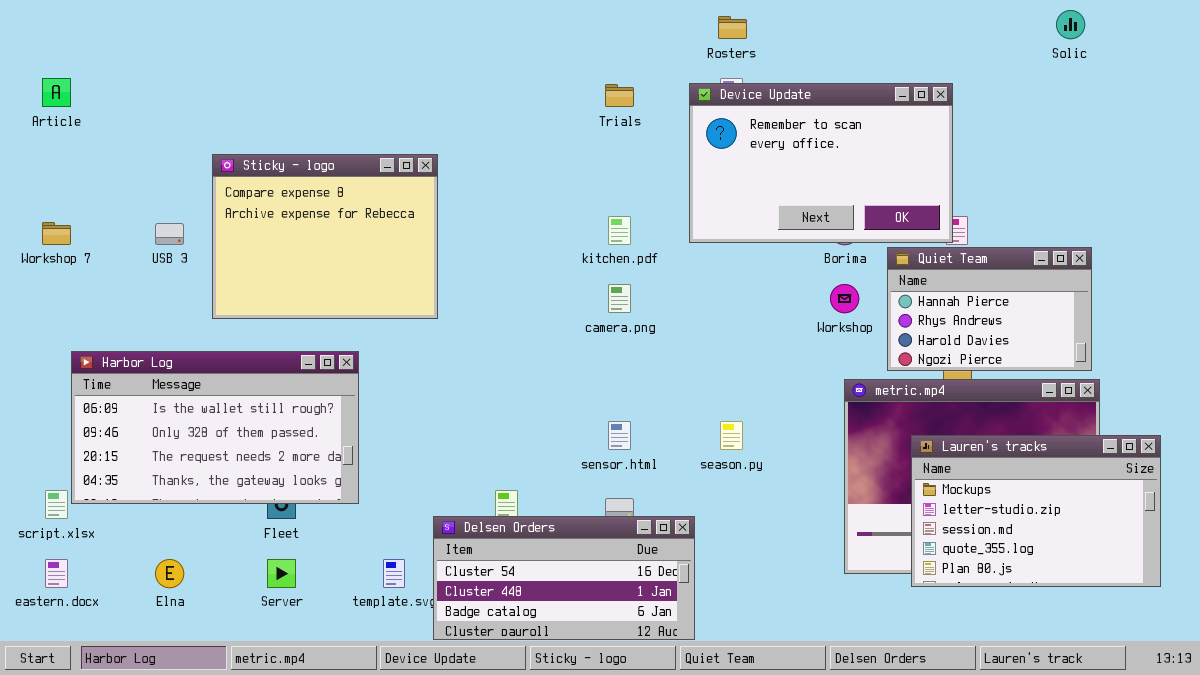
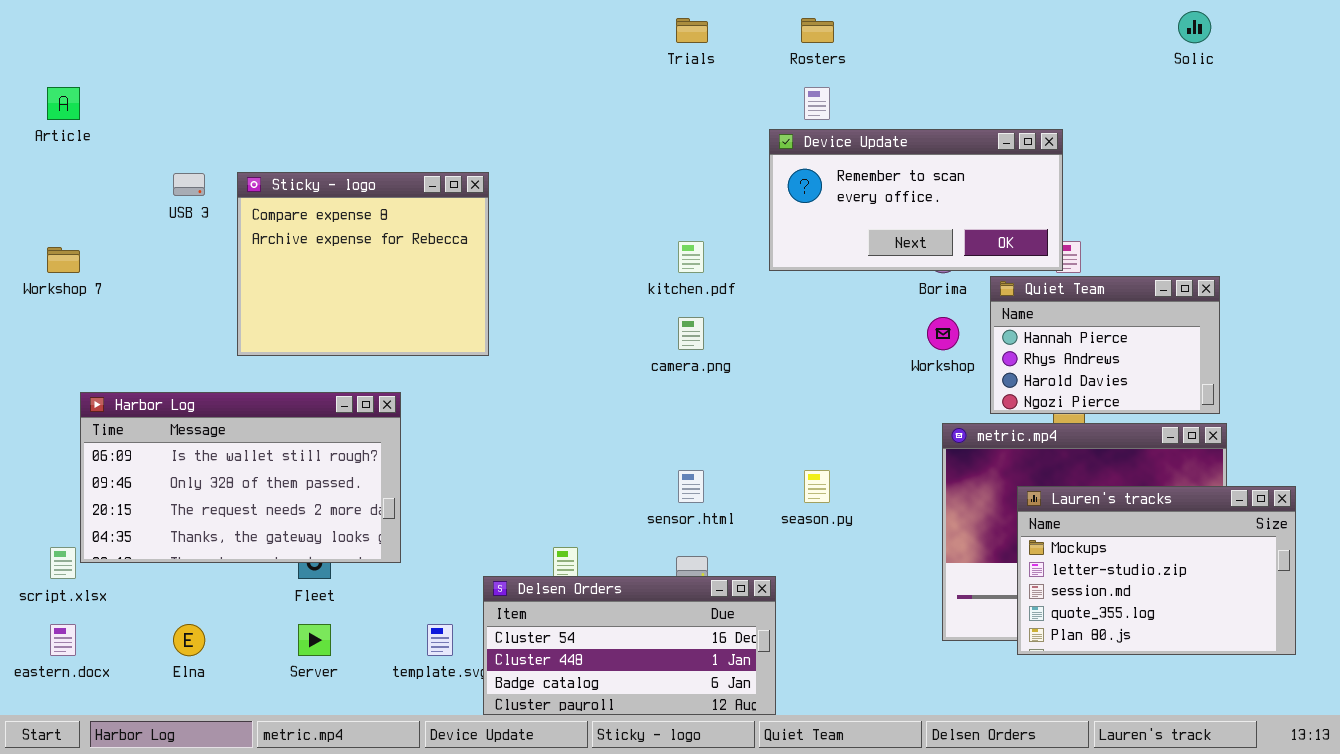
Device Update: [689,83,953,243] -> [769,129,1063,271], resized
Trials: [605,84,634,107] -> [676,18,708,43], moved
USB 3: [155,223,184,245] -> [173,173,205,196], moved

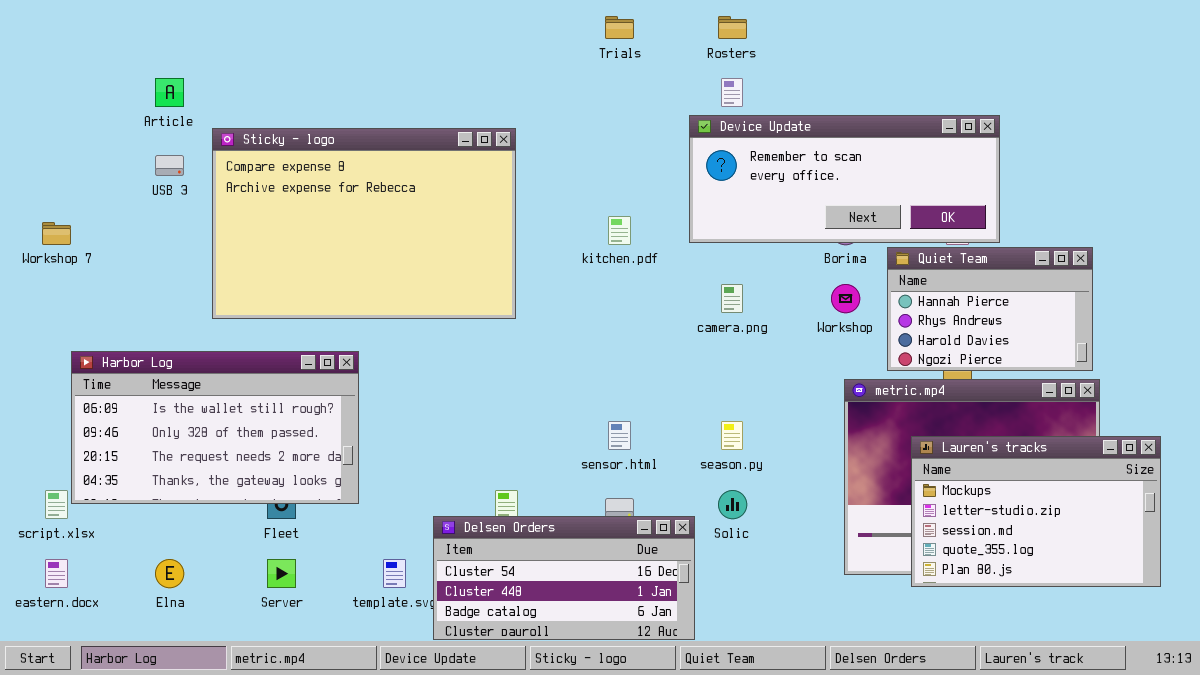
Solic: [1178,11,1211,43] -> [718,490,747,519], moved
Article: [47,87,80,120] -> [155,78,184,107], moved
Device Update: [769,129,1063,271] -> [689,115,1000,243], resized
Sticky - logo: [237,172,489,356] -> [212,128,516,319], resized
camera.png: [678,317,704,350] -> [721,284,743,313], moved

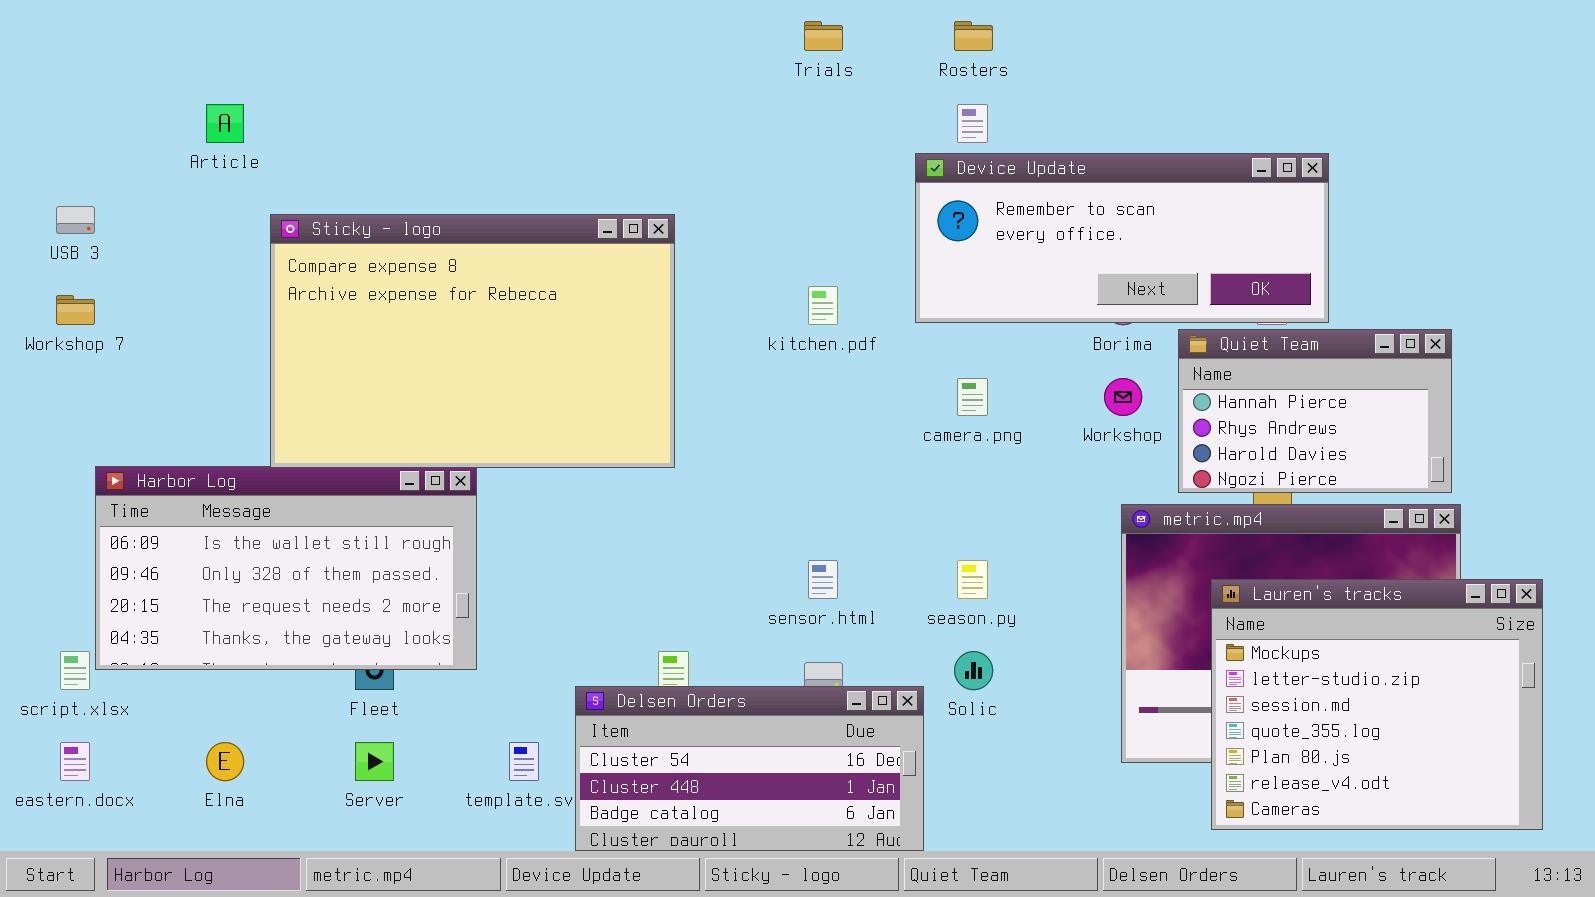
Sticky - logo: [212,128,516,319] -> [270,214,675,468], moved
USB 3: [155,155,184,176] -> [56,206,95,234], moved
Lauren's tracks: [911,436,1161,587] -> [1211,579,1543,830], resized

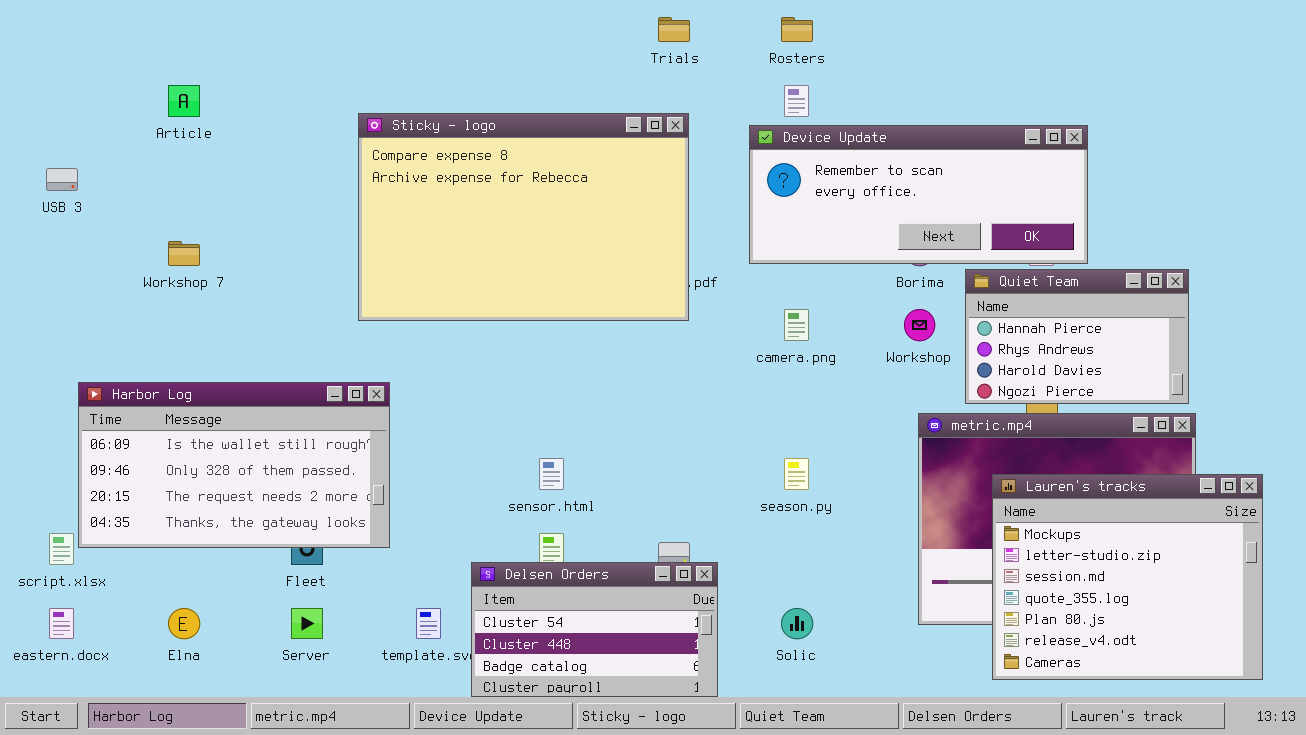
Sticky - logo: [270,214,675,468] -> [358,113,689,321], moved
Workshop 7: [56,295,95,325] -> [168,241,200,266], moved
sensor.html: [808,560,838,599] -> [539,458,564,490], moved
Solic: [954,651,993,690] -> [781,608,813,639], moved
Delsen Orders: [575,686,924,851] -> [471,562,718,697], resized

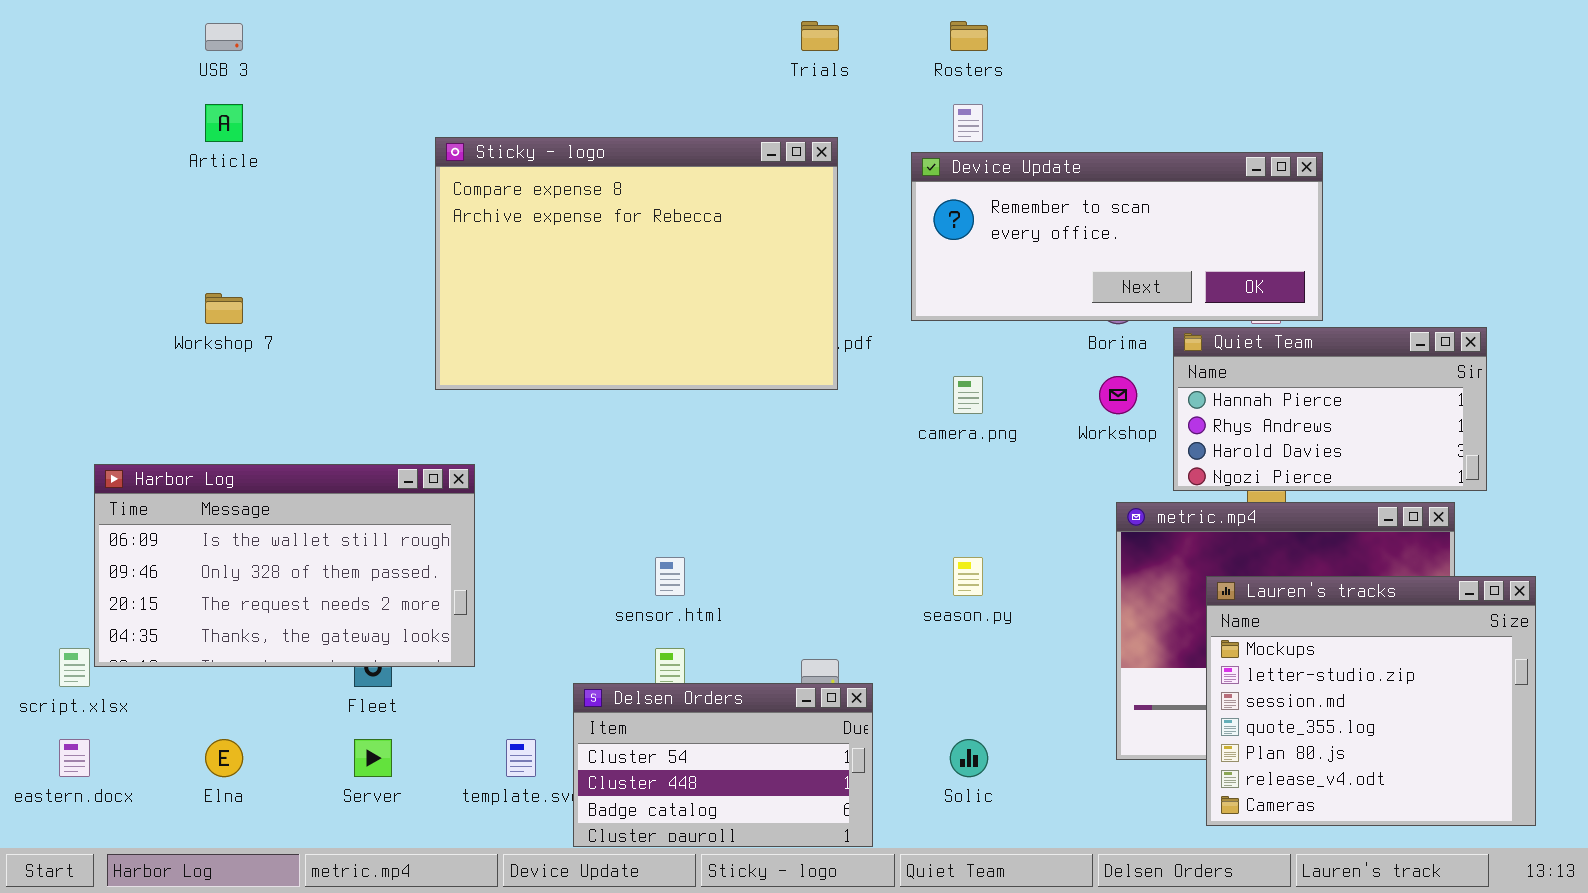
USB 3: [46,168,78,191] -> [205,23,243,51], moved
Quiet Team: [965,269,1189,404] -> [1173,327,1487,491], resized

